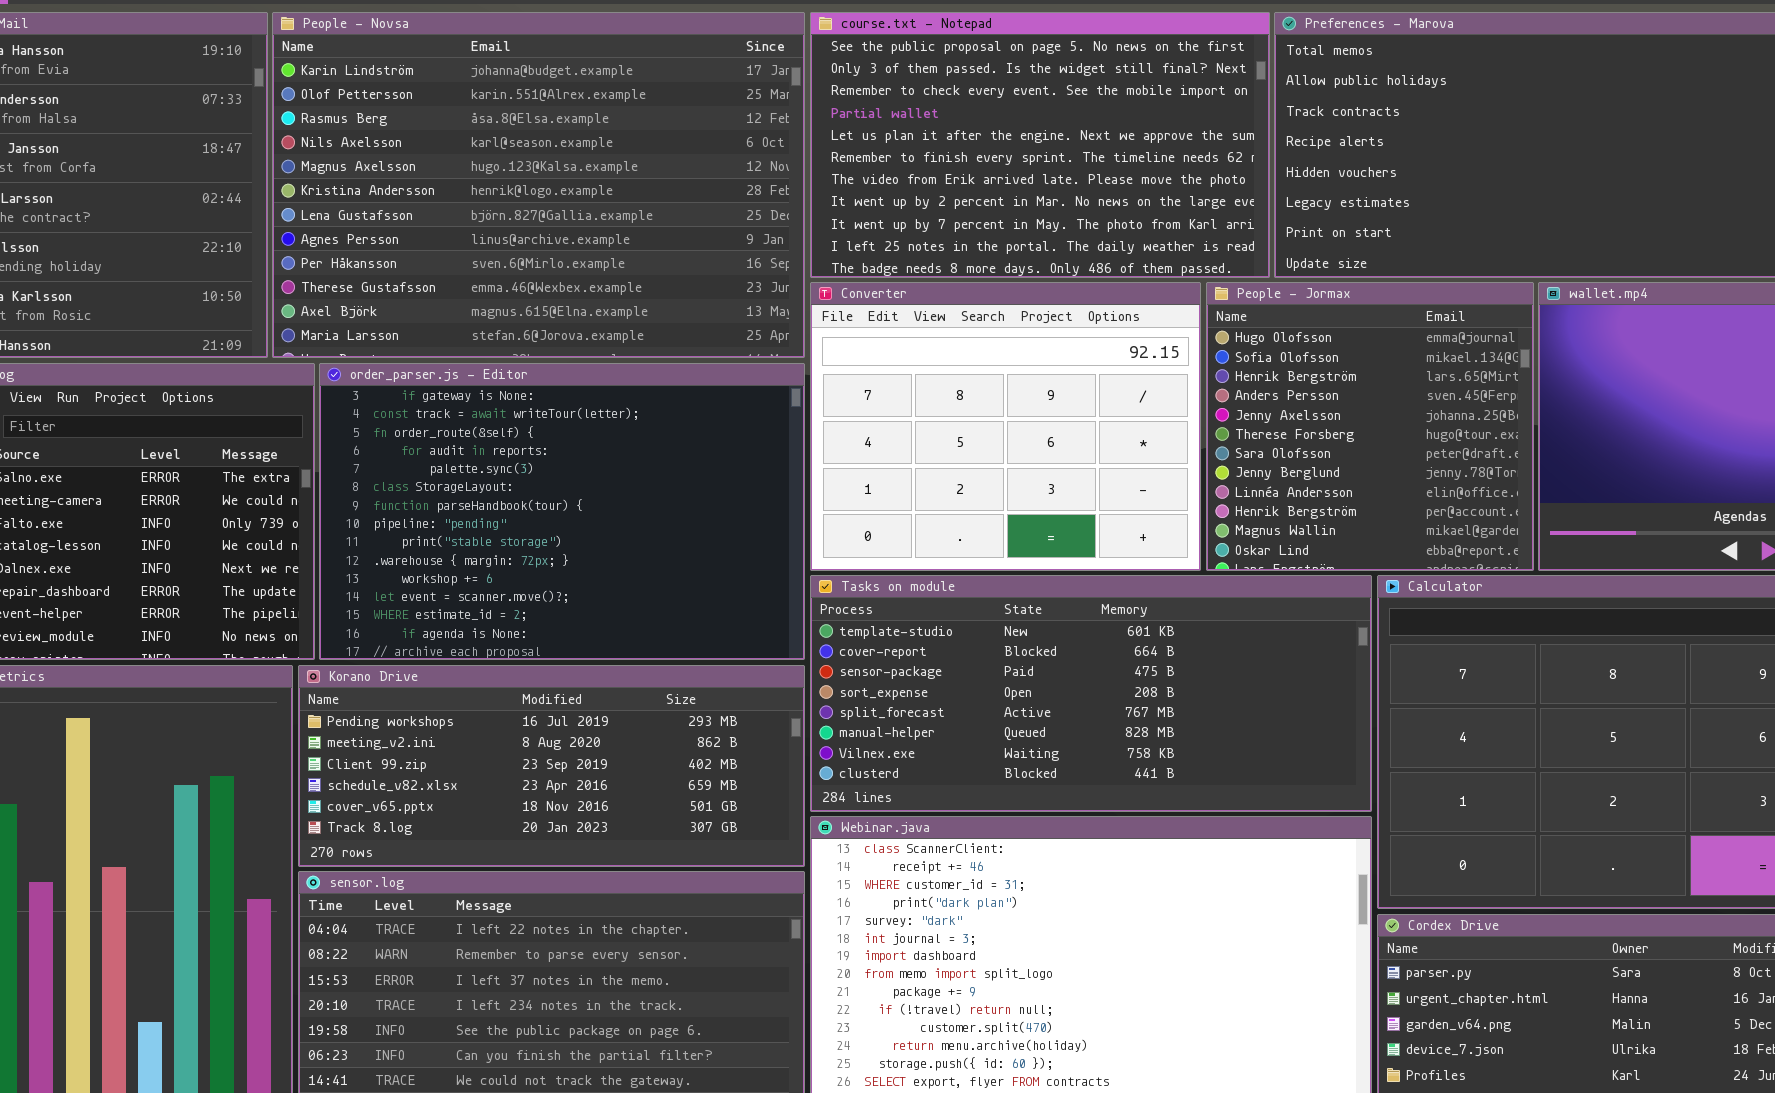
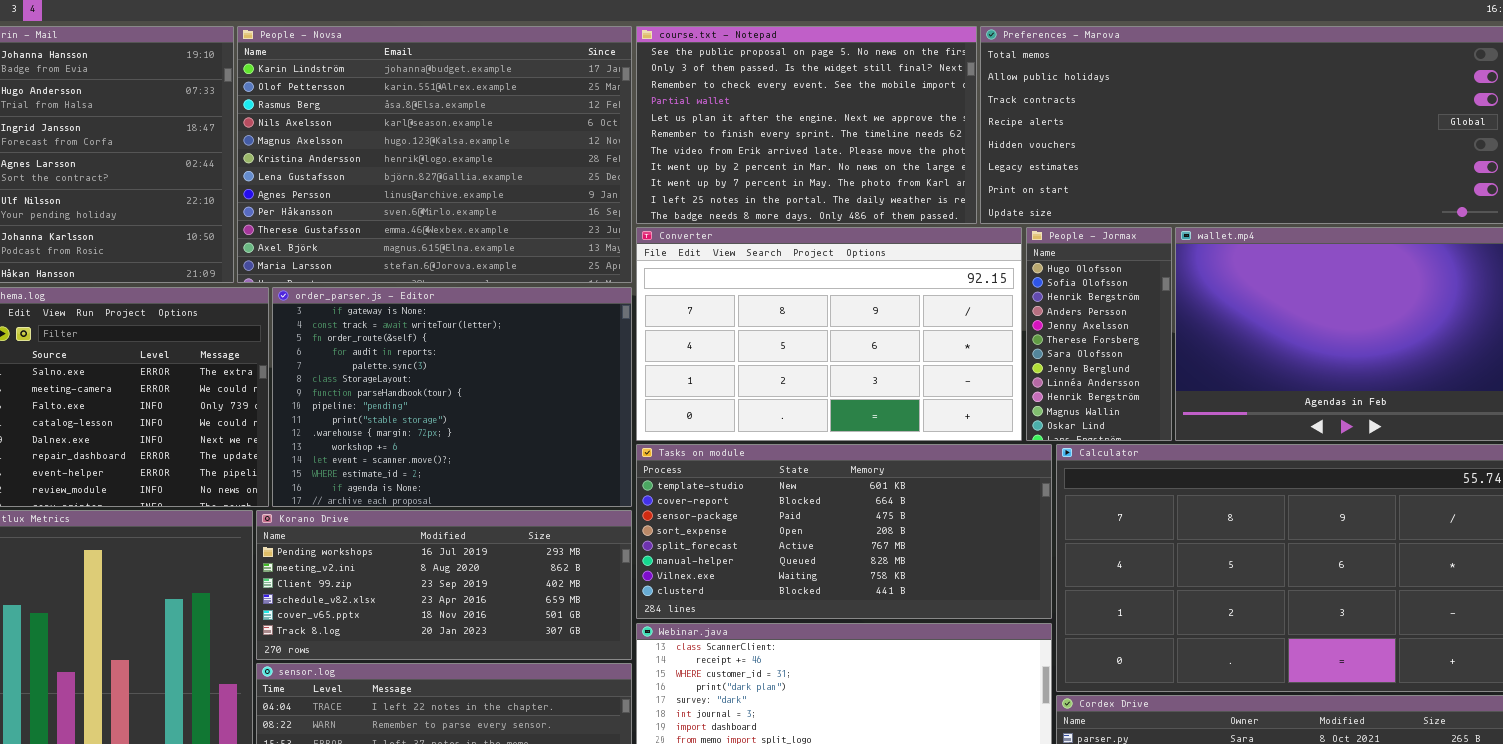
Converter: [810,282,1201,571] -> [636,227,1022,441], resized
People - Jormax: [1206,282,1534,571] -> [1026,227,1172,441], resized

